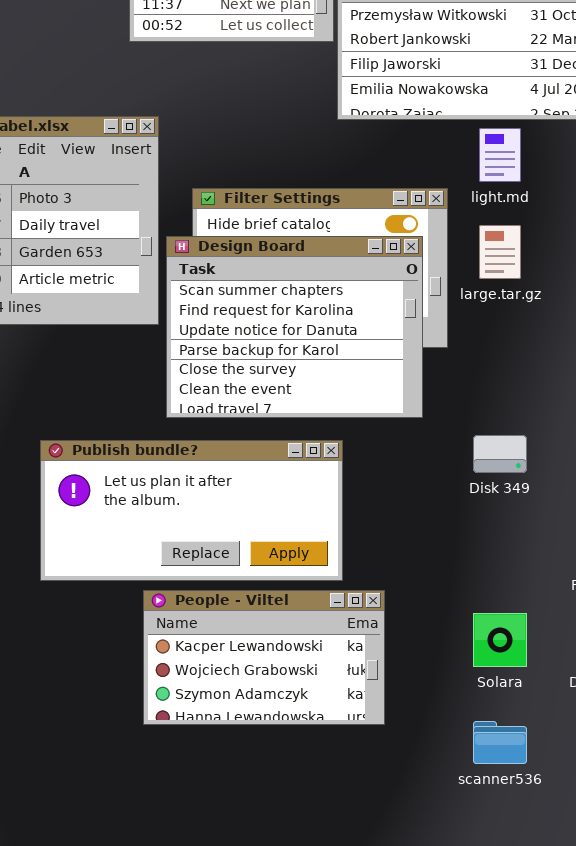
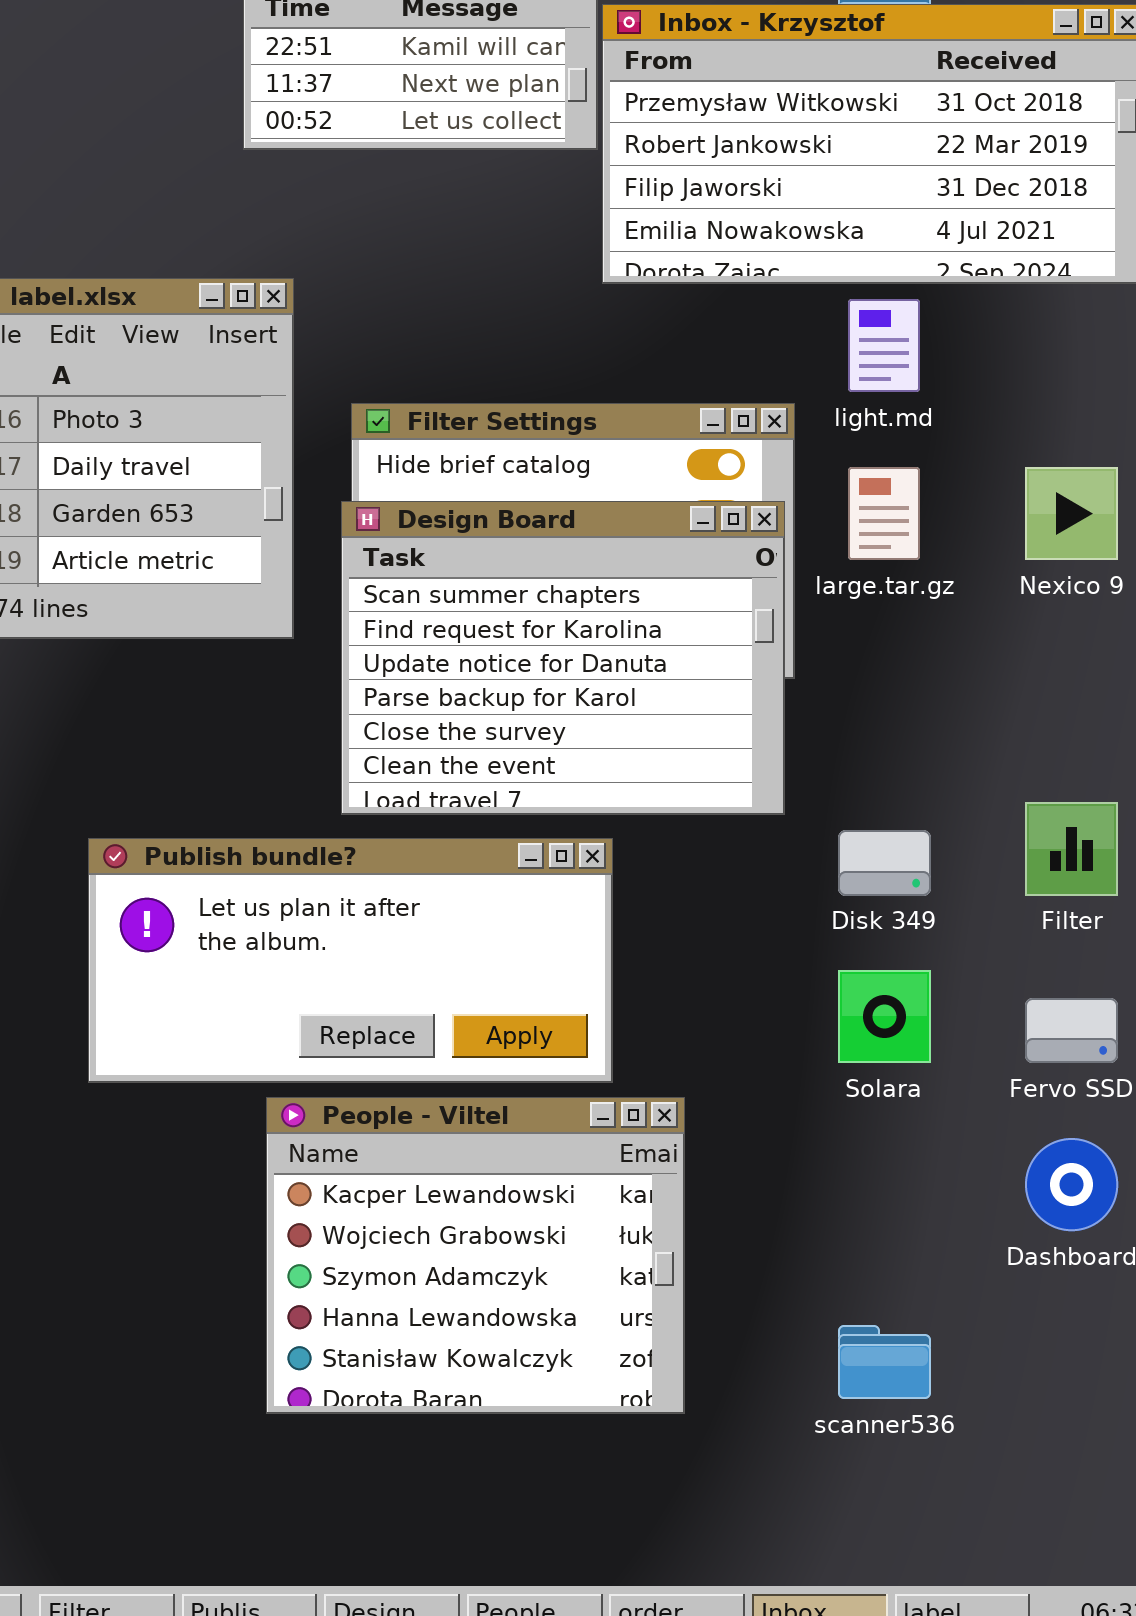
Design Board: [166,236,423,418] -> [341,501,785,815], moved
People - Viltel: [143,590,385,725] -> [266,1097,685,1414], resized
Solara: [473,613,527,667] -> [838,970,931,1063], moved

